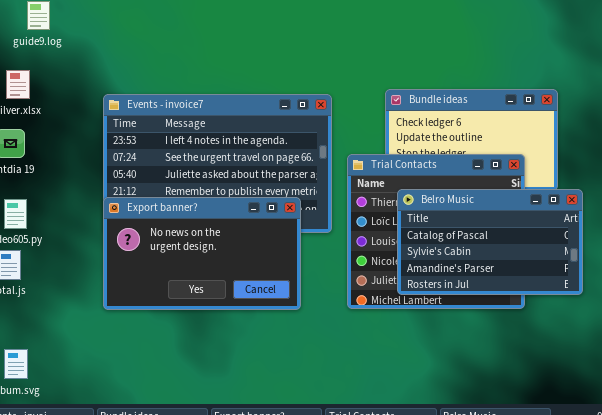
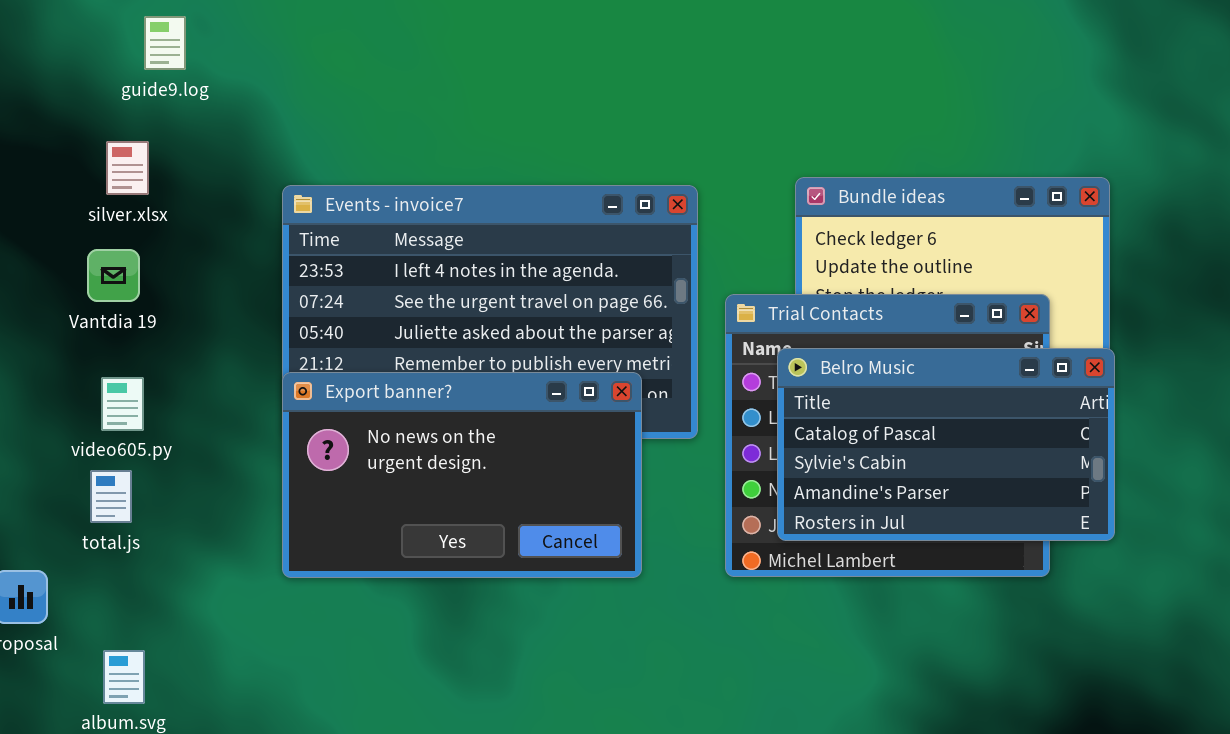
Belro Music: [397,189,583,295] -> [777,348,1115,541], moved

